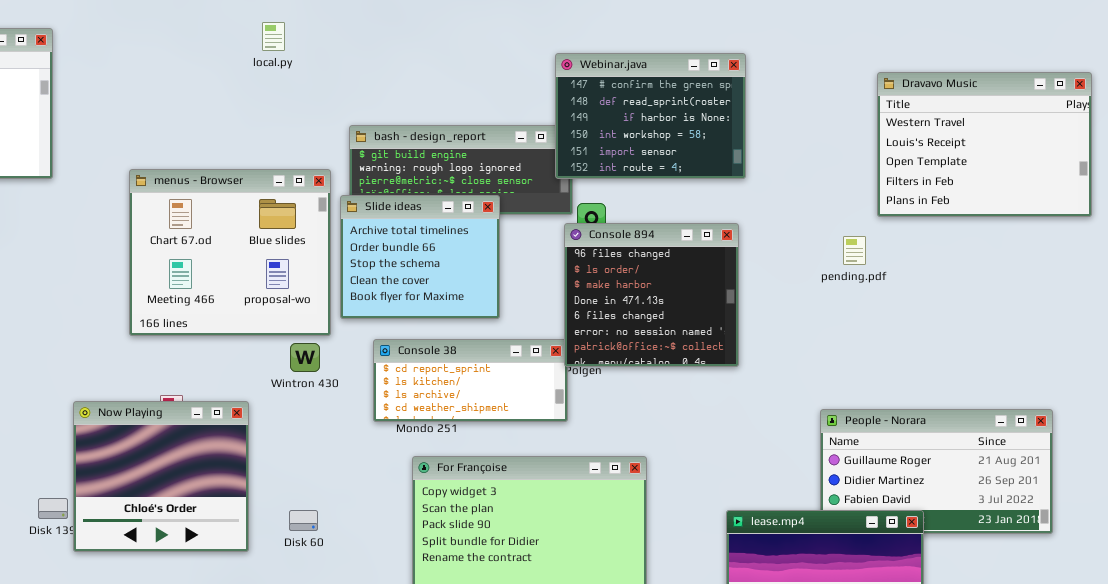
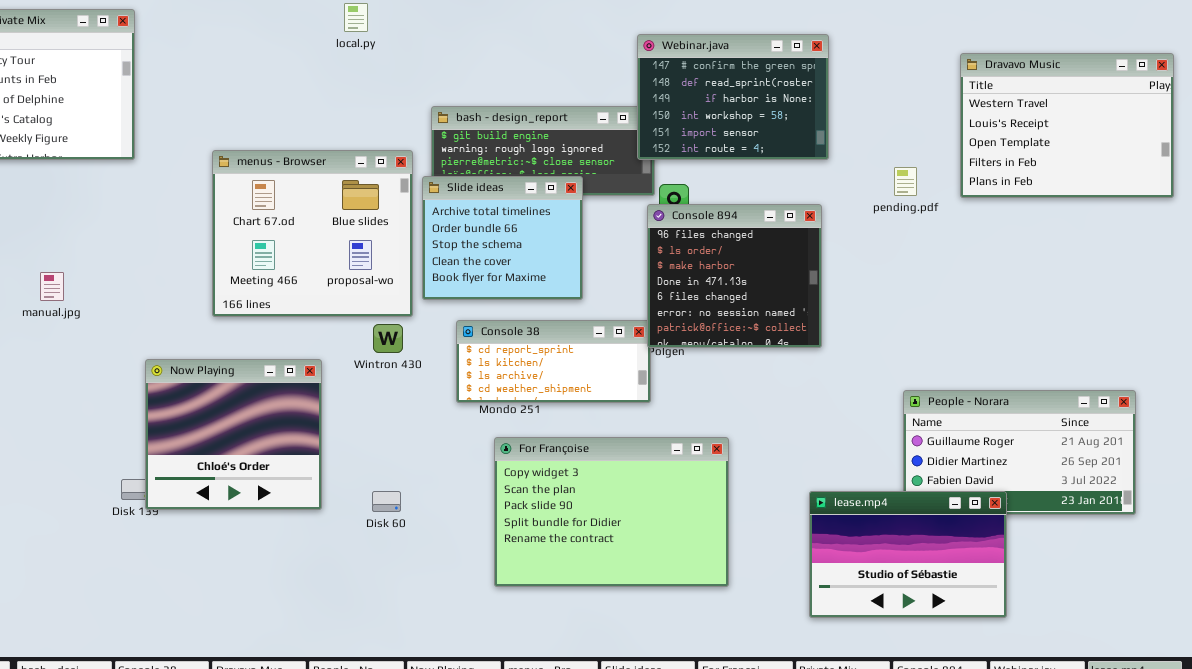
pending.pdf: [843,236,866,265] -> [894,167,917,196], moved
Now Playing: [73,401,249,552] -> [145,359,322,510], moved

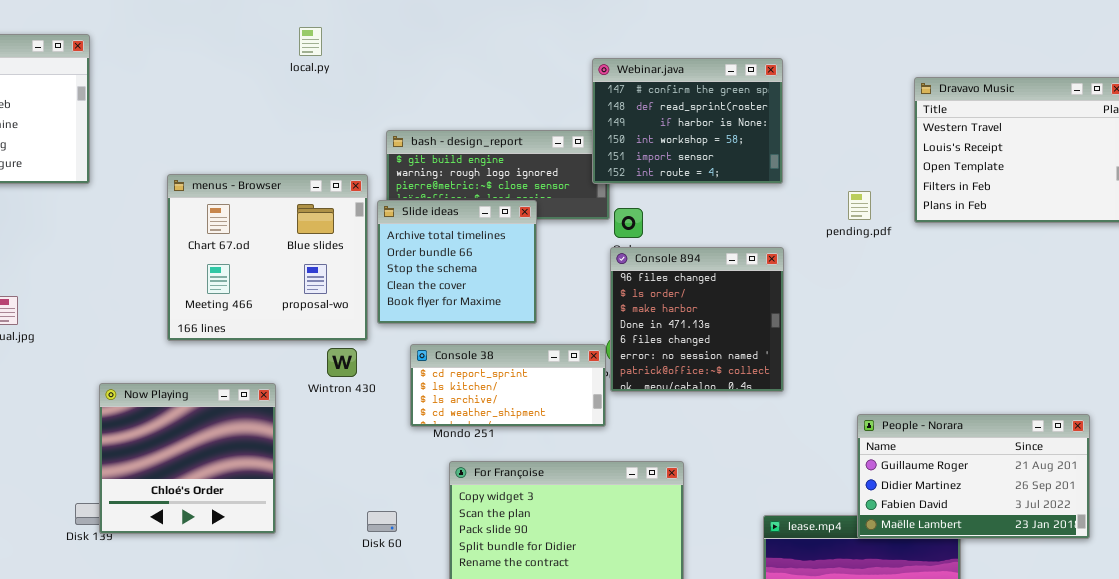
Console 894: [647,204,822,348] -> [610,247,784,392], moved
People - Norara: [903,390,1136,515] -> [857,414,1090,539], raised
Disk 60: [372,491,401,512] -> [367,511,397,532], moved

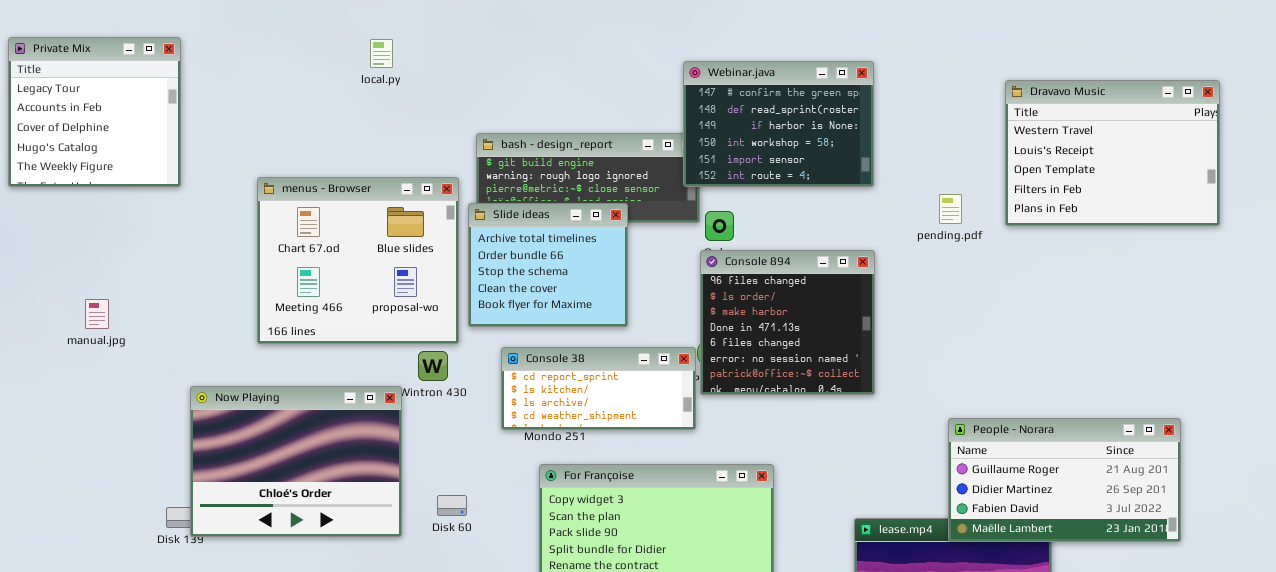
local.py: [299,27,322,56] -> [370,39,393,68], moved
Now Playing: [99,383,276,534] -> [190,386,402,537], resized
Disk 60: [367,511,397,532] -> [437,495,467,516], moved

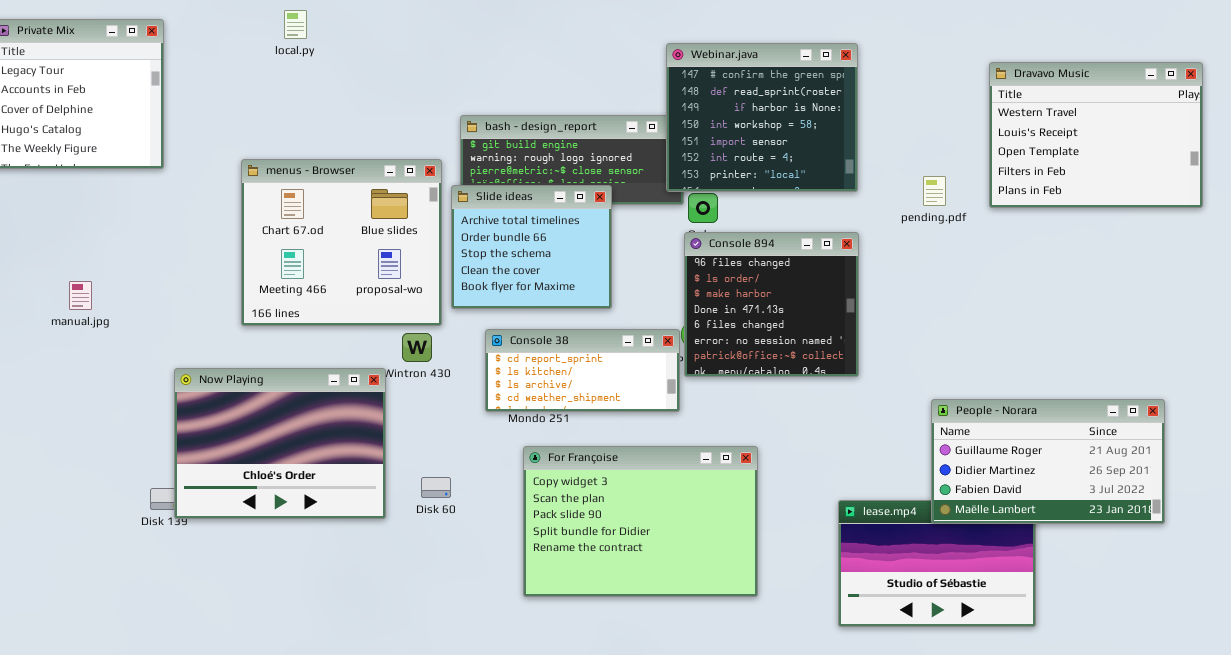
local.py: [370,39,393,68] -> [284,10,307,39], moved
Webinar.java: [683,61,874,187] -> [666,43,858,192], resized

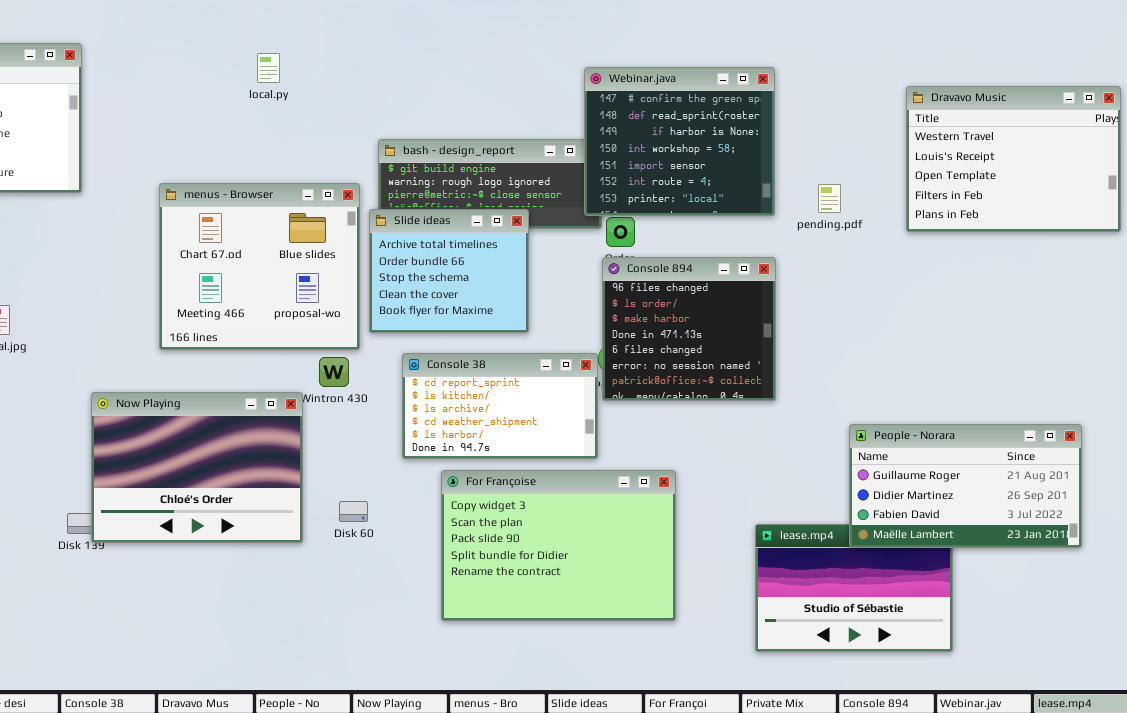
local.py: [284,10,307,39] -> [257,53,280,83], moved
pending.pdf: [923,176,946,206] -> [818,184,841,213], moved
Console 38: [485,329,680,412] -> [402,353,598,459], resized

